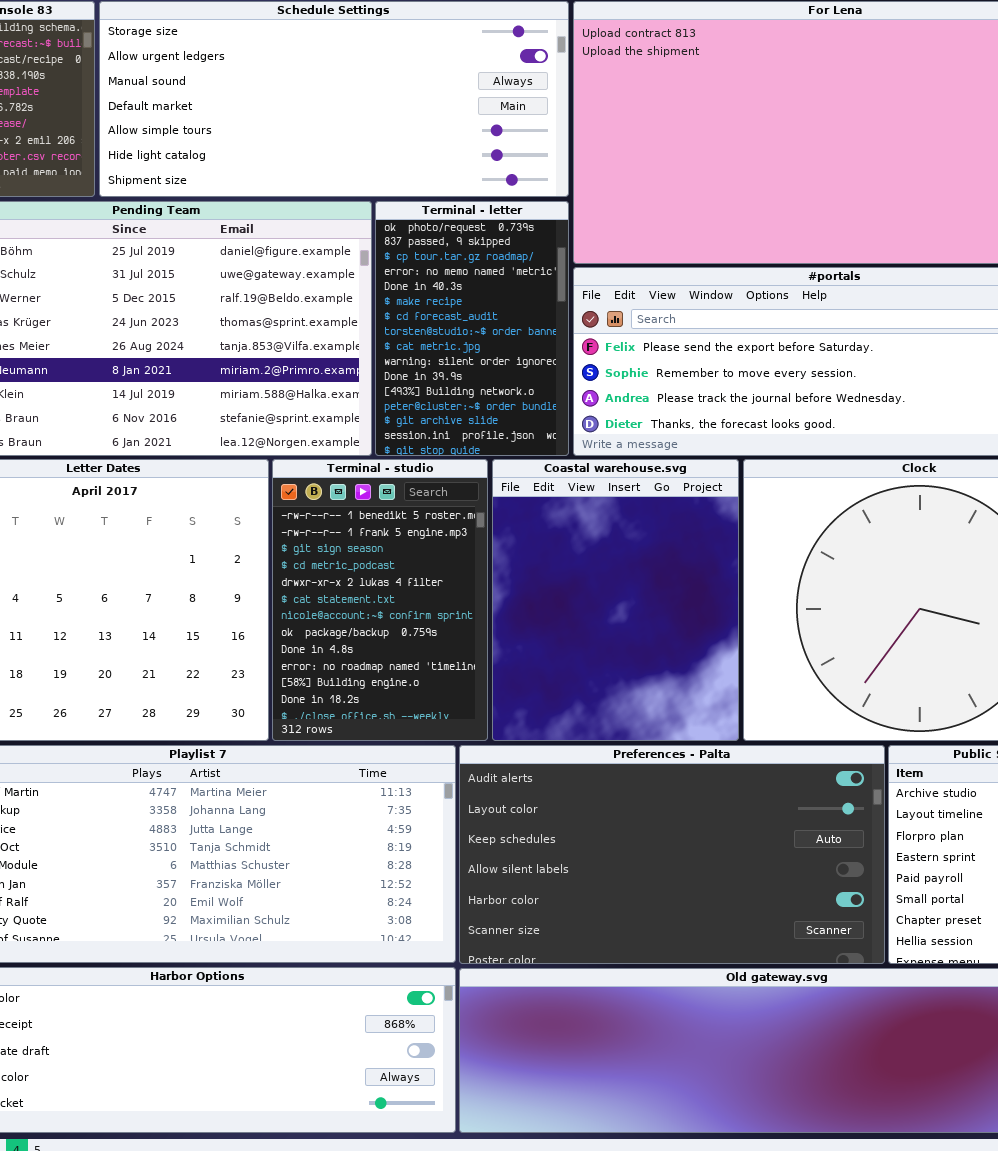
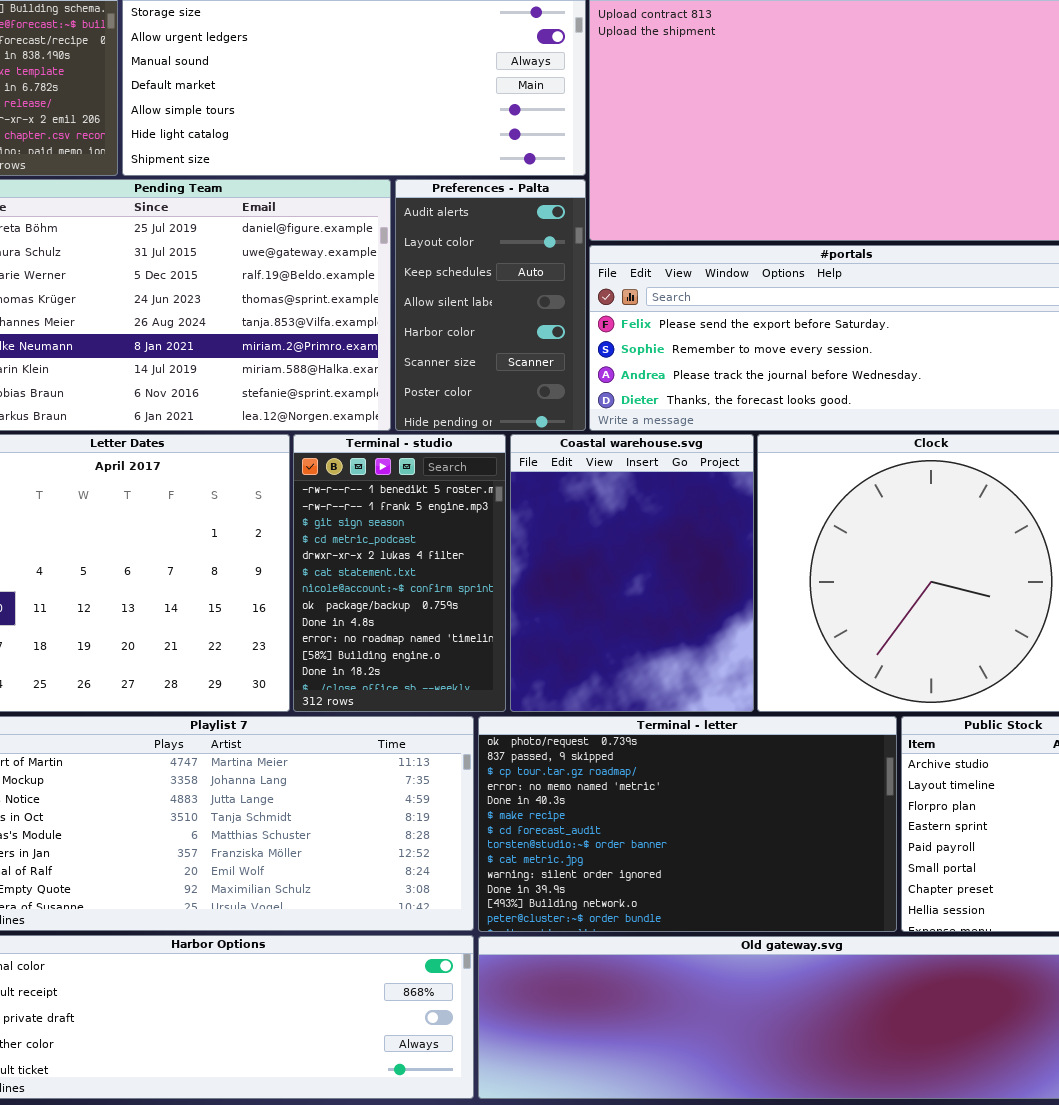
Terminal - letter: [375,201,569,456] -> [478,716,897,932], moved, resized
Preferences - Palta: [459,745,885,964] -> [395,179,586,431], moved, resized

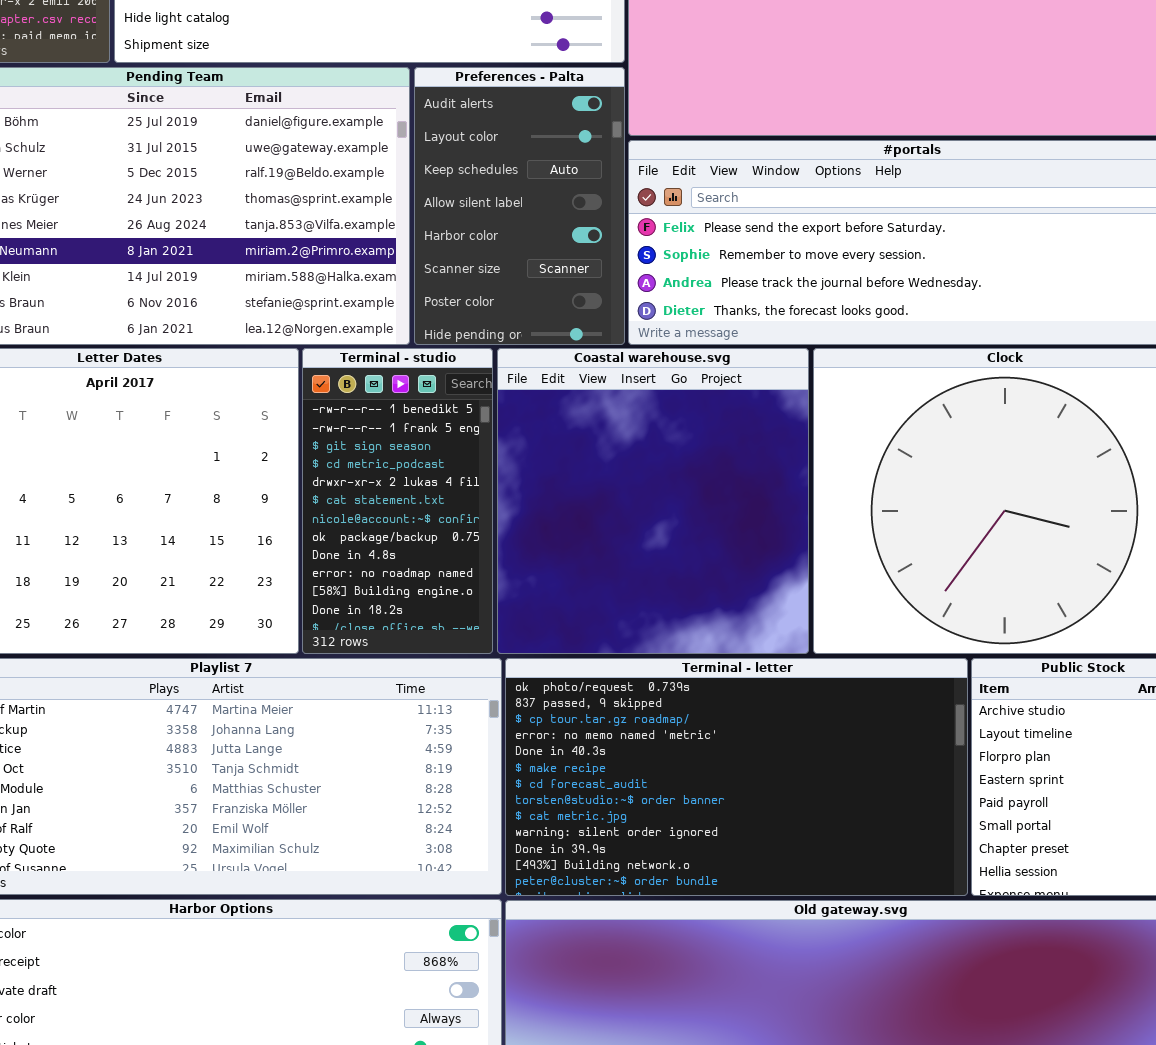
Terminal - studio: [293,434,506,712] -> [302,348,493,654], resized
Coastal warehouse.svg: [510,434,754,712] -> [497,348,809,654], resized

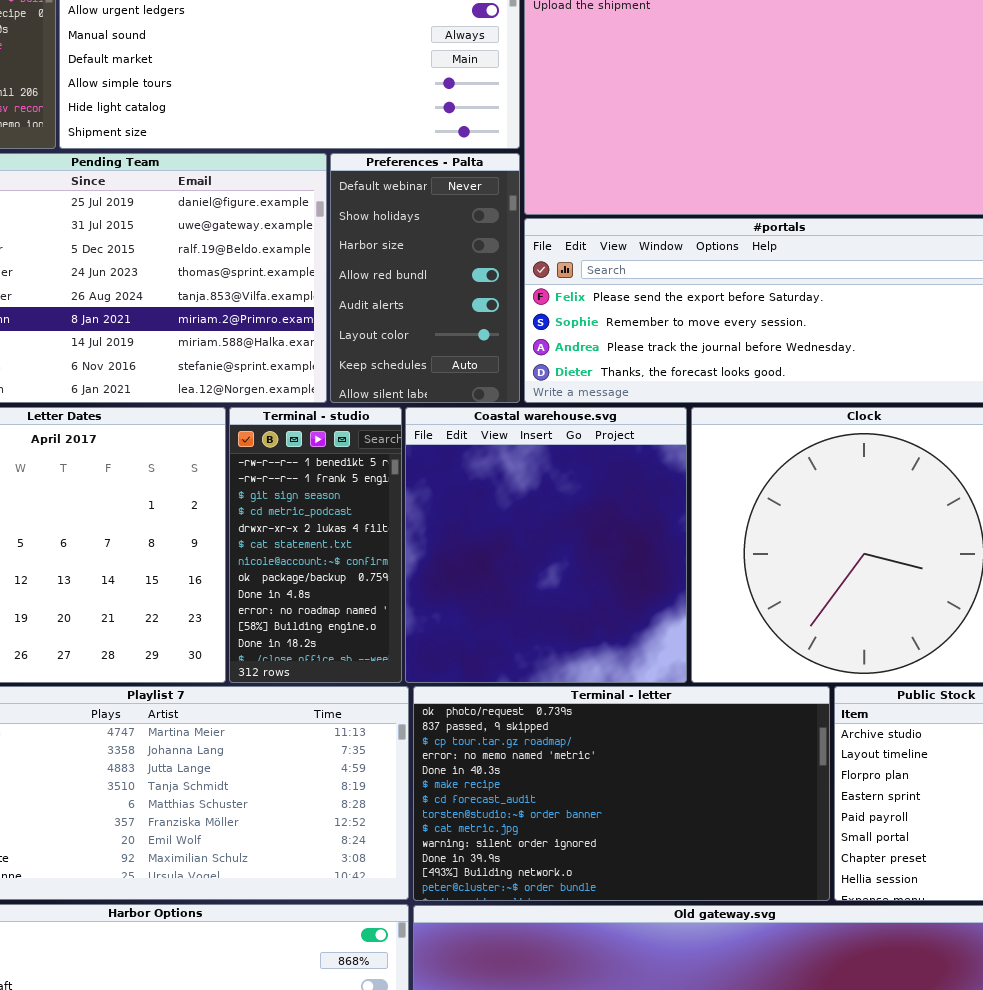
Preferences - Palta: [414,67,625,345] -> [330,153,520,403], scrolled up 4 rows

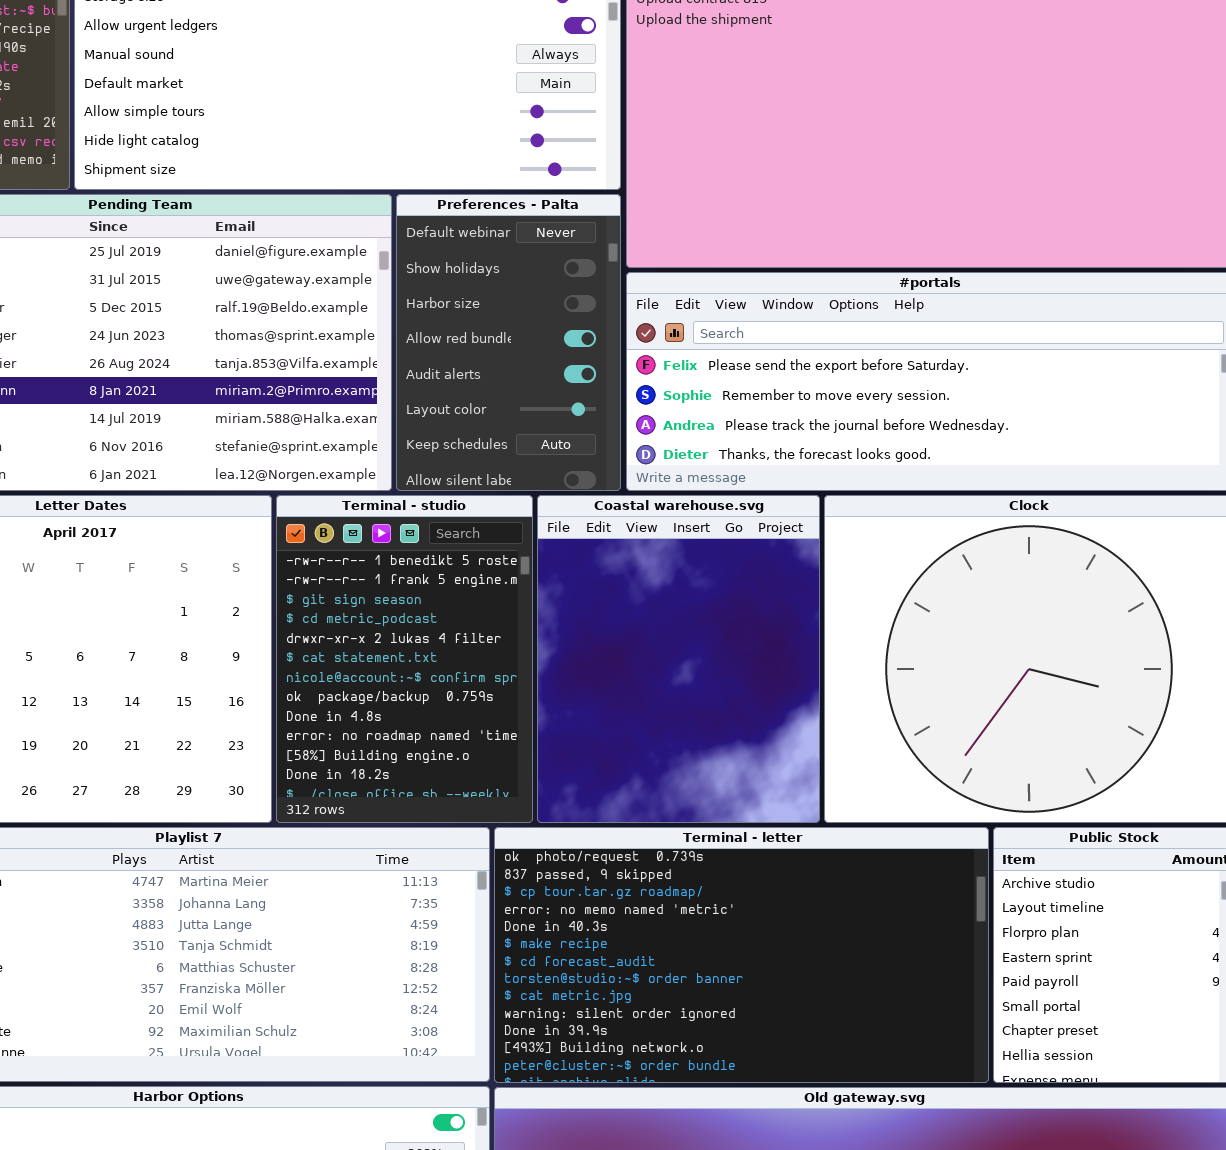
Terminal - studio: [229,407,402,683] -> [276,495,533,823], resized
Coastal warehouse.svg: [405,407,687,683] -> [537,495,820,823], resized

